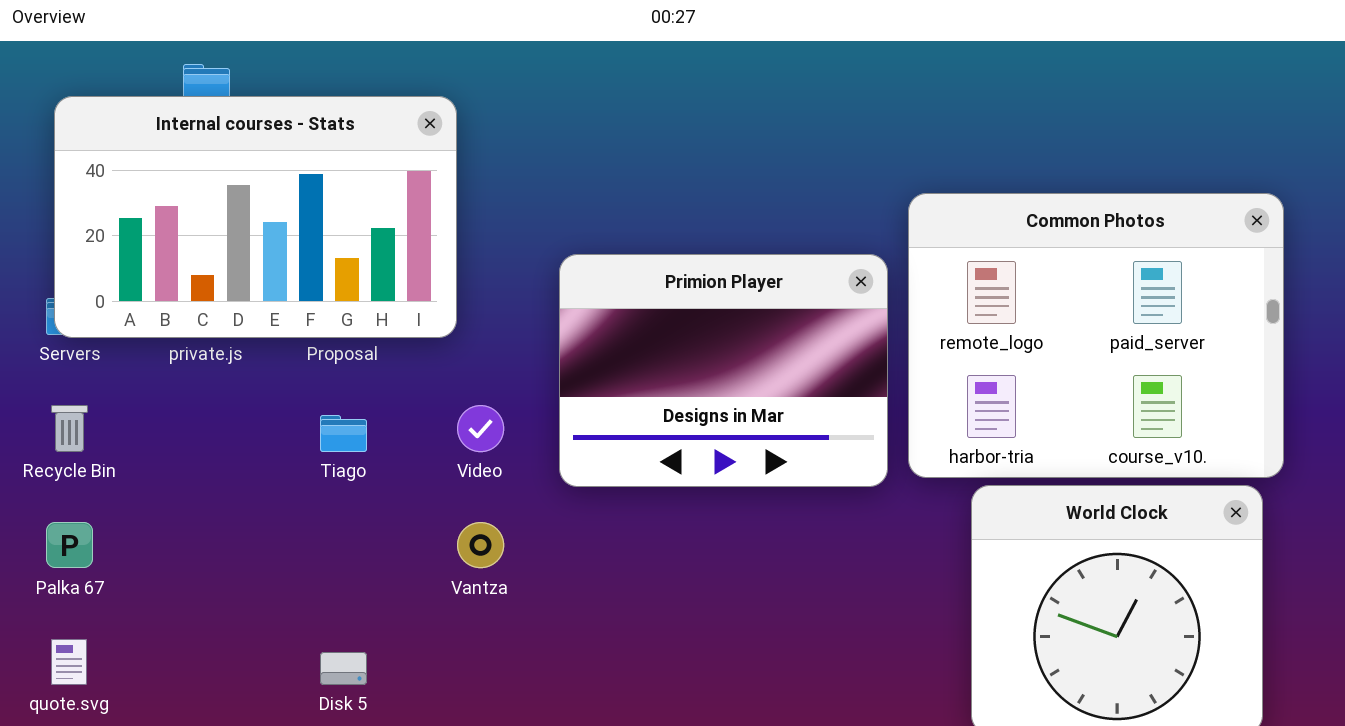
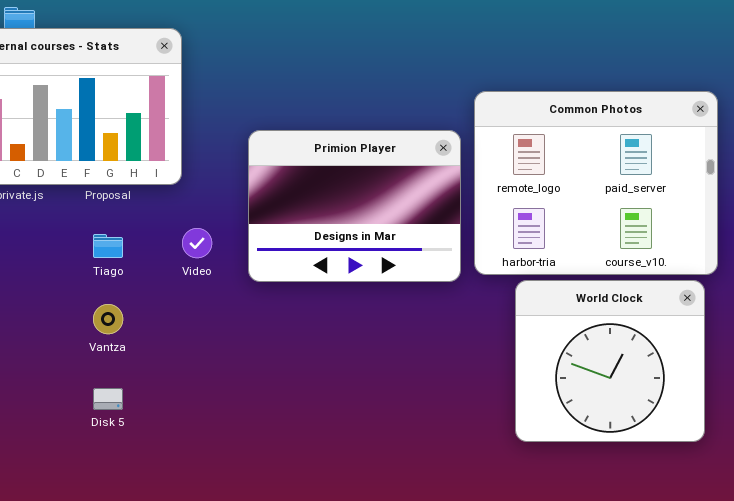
Vantza: [457,522,504,568] -> [93,304,123,334], moved

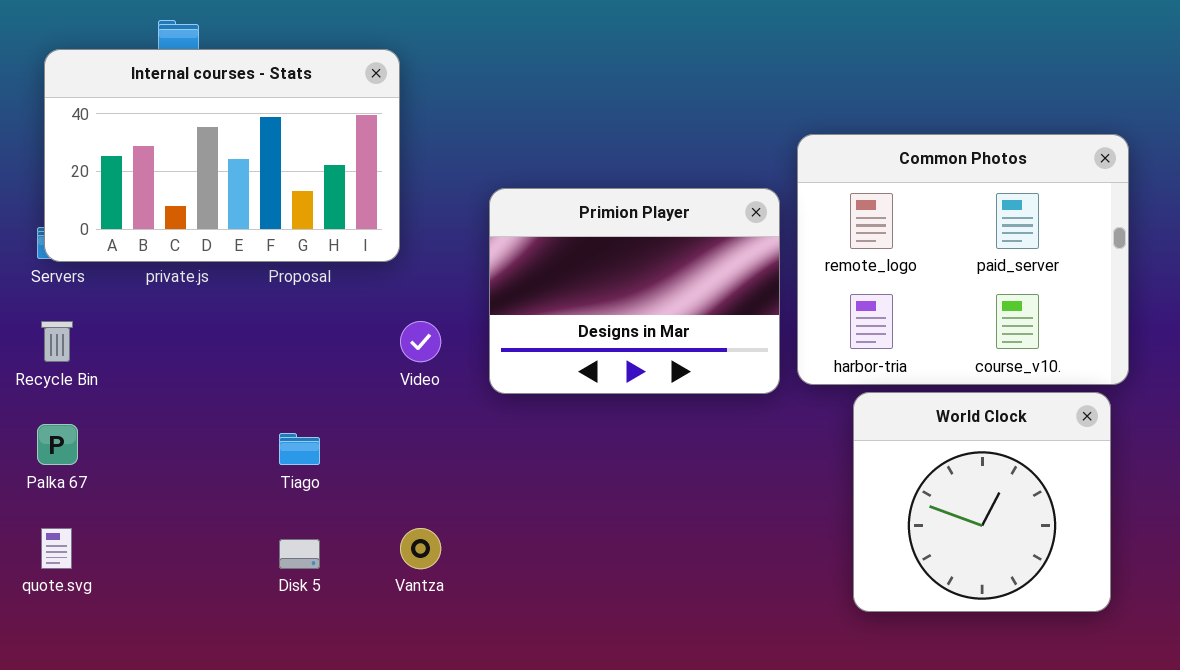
Tiago: [93,234,123,258] -> [279,433,320,465], moved
Vantza: [93,304,123,334] -> [400,528,441,569], moved

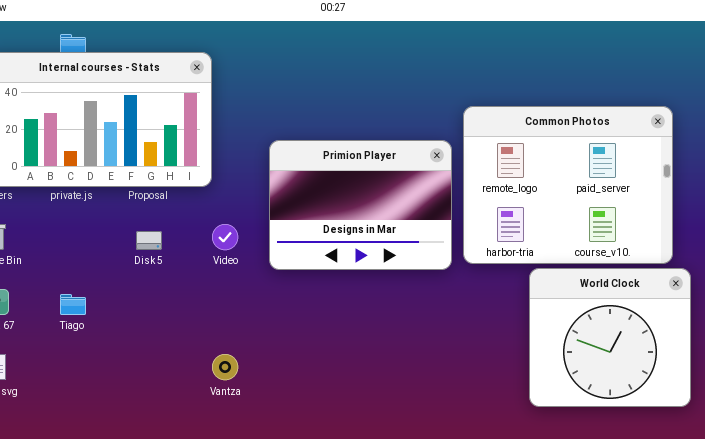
World Clock: [853,392,1111,612] -> [529,268,691,407], moved
Tiago: [279,433,320,465] -> [60,294,86,315], moved
Disk 5: [279,539,320,569] -> [136,231,162,250], moved

